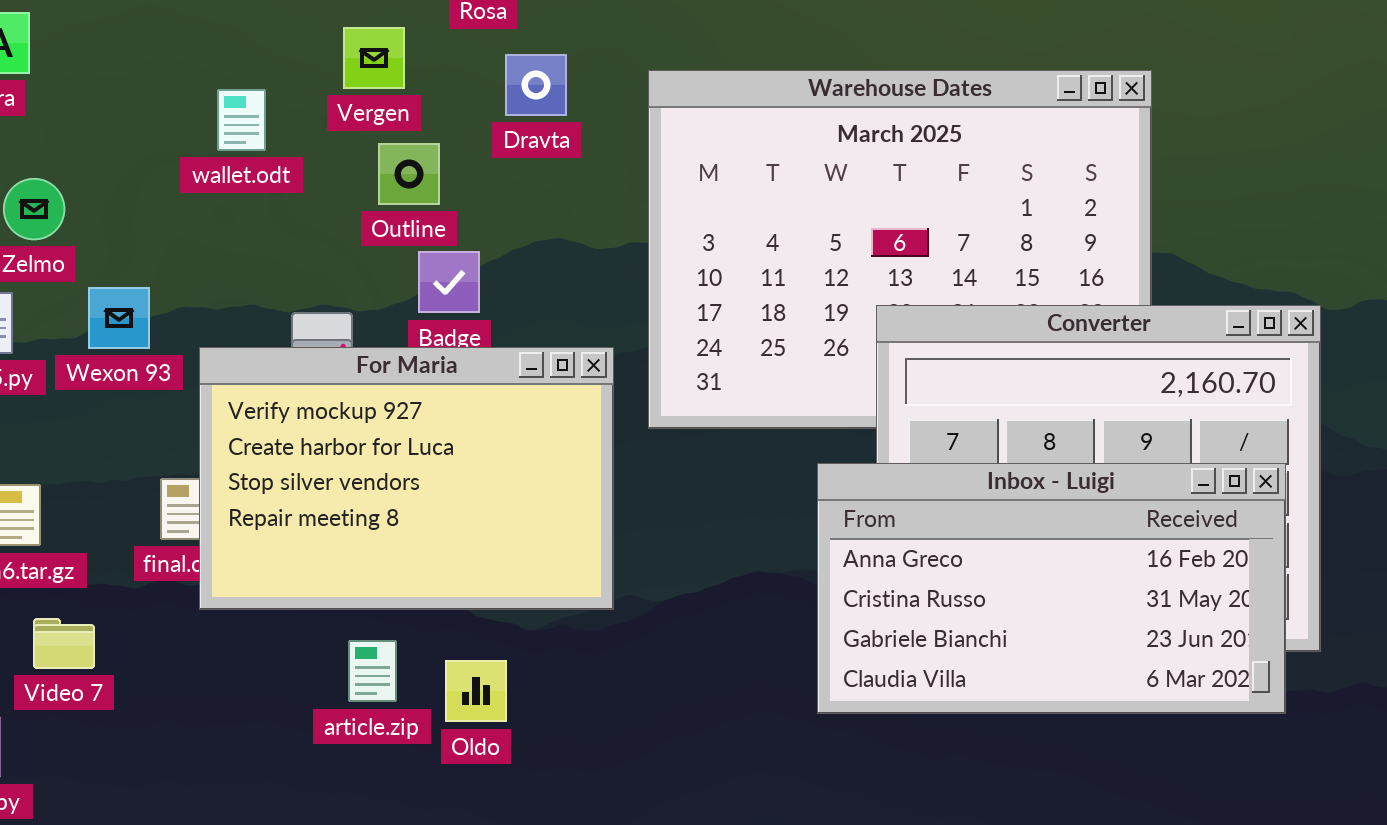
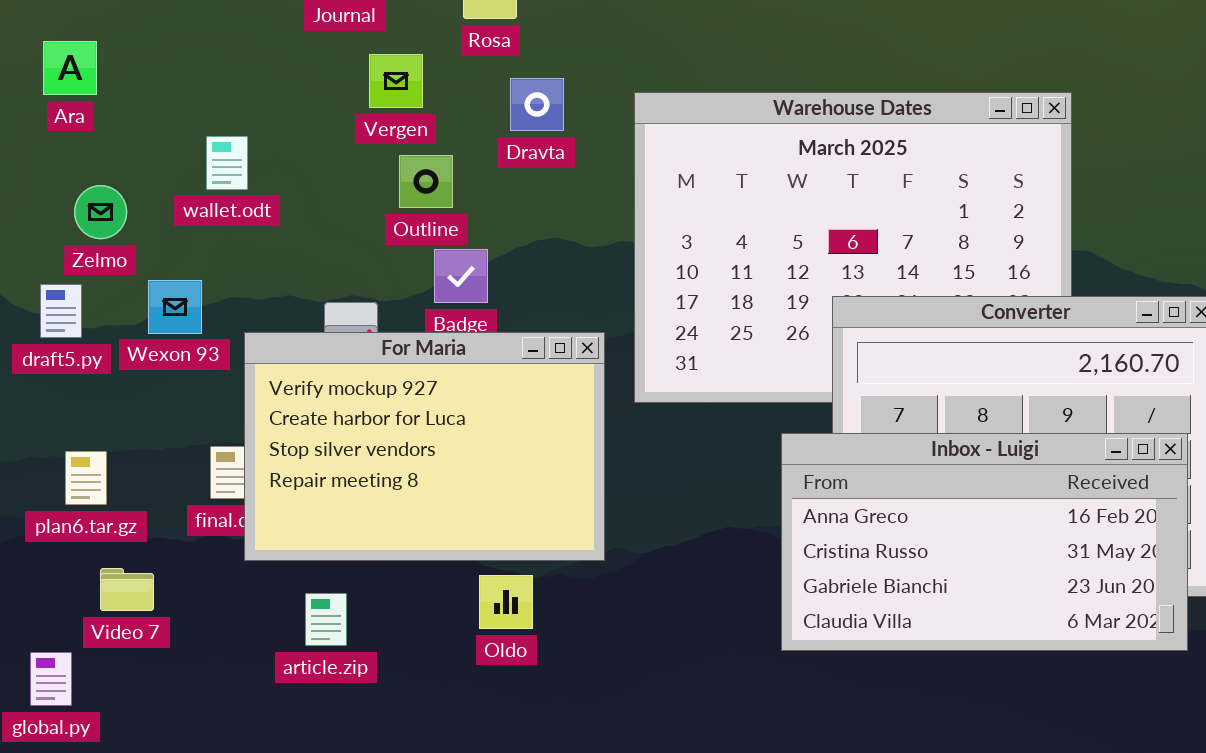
wallet.odt: [217,89,266,151] -> [206,136,248,190], moved
article.zip: [348,640,397,702] -> [305,593,347,646], moved
Oldo: [445,660,507,722] -> [479,575,533,629], moved

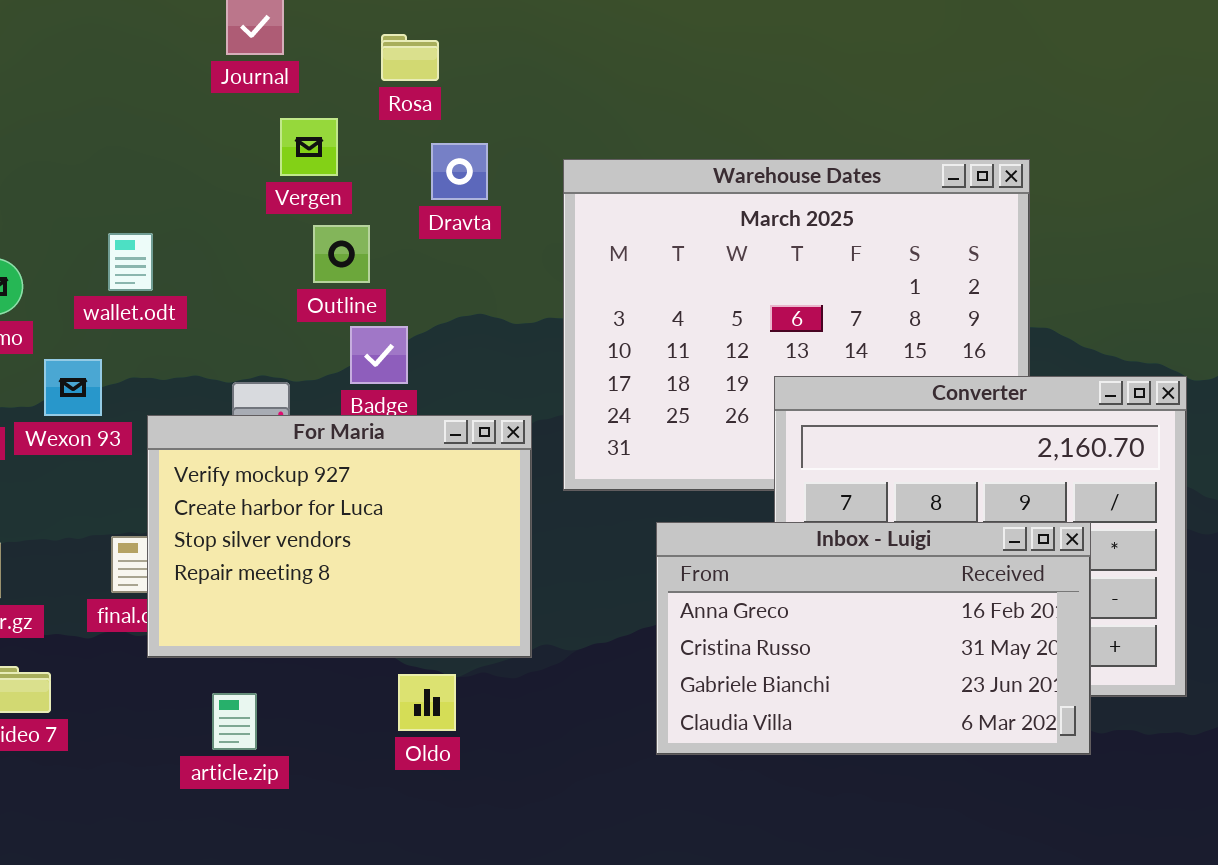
wallet.odt: [206,136,248,190] -> [108,233,153,291], moved
Inbox - Luigi: [781,433,1188,651] -> [656,522,1091,755], moved

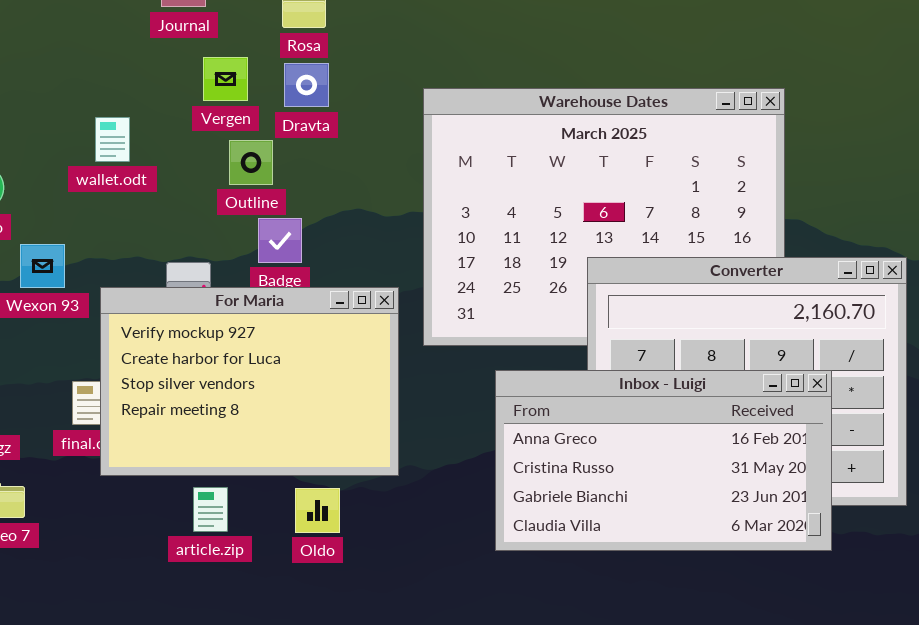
Dravta: [431,143,488,200] -> [284,63,329,107], moved
wallet.odt: [108,233,153,291] -> [95,117,130,162], moved
article.zip: [212,693,257,750] -> [193,487,228,532], moved

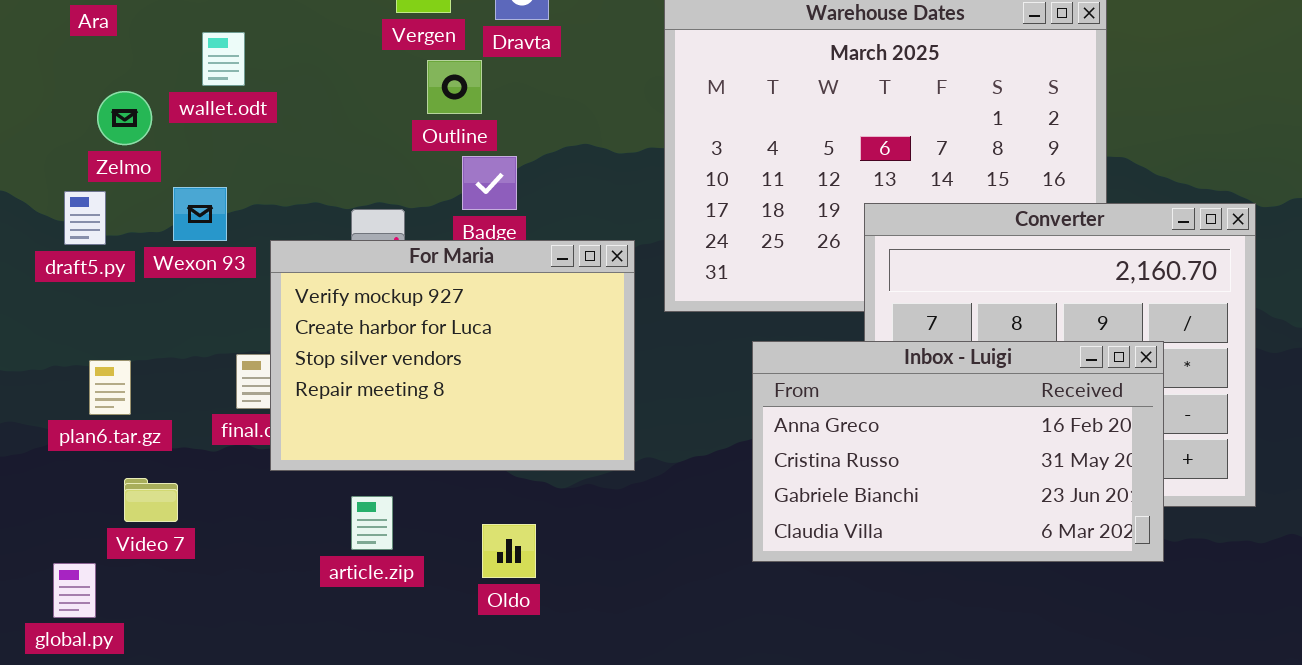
wallet.odt: [95,117,130,162] -> [202,32,245,86], moved
article.zip: [193,487,228,532] -> [351,496,393,550], moved
Oldo: [295,488,340,533] -> [482,524,536,578], moved

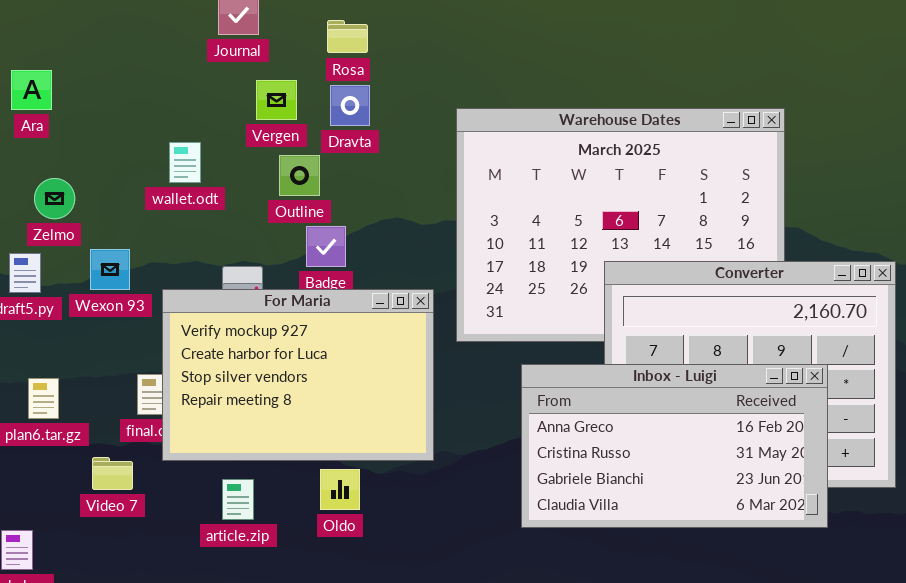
wallet.odt: [202,32,245,86] -> [169,142,201,183], moved
Video 7: [124,478,178,522] -> [92,457,133,490], moved
Oldo: [482,524,536,578] -> [320,469,360,510], moved

